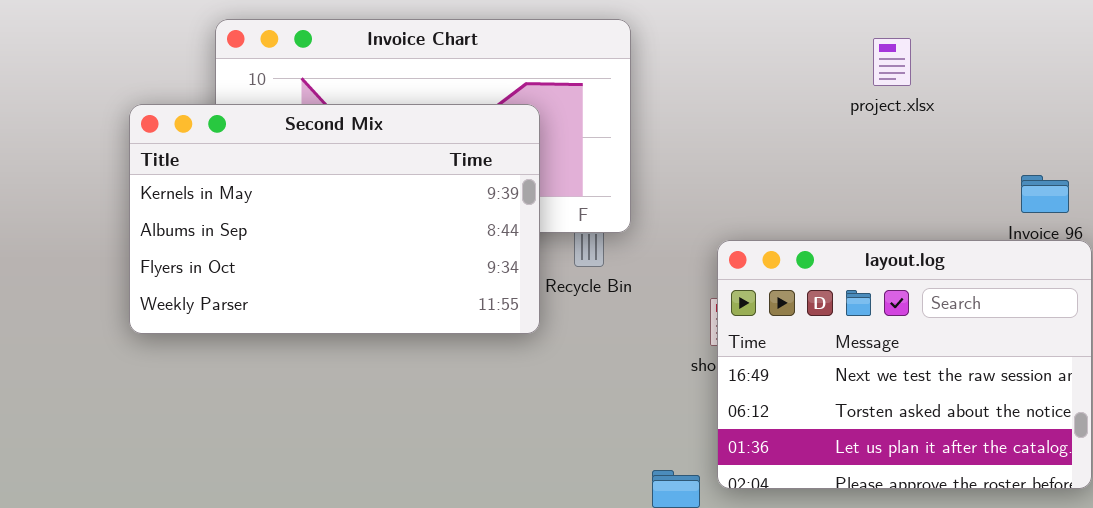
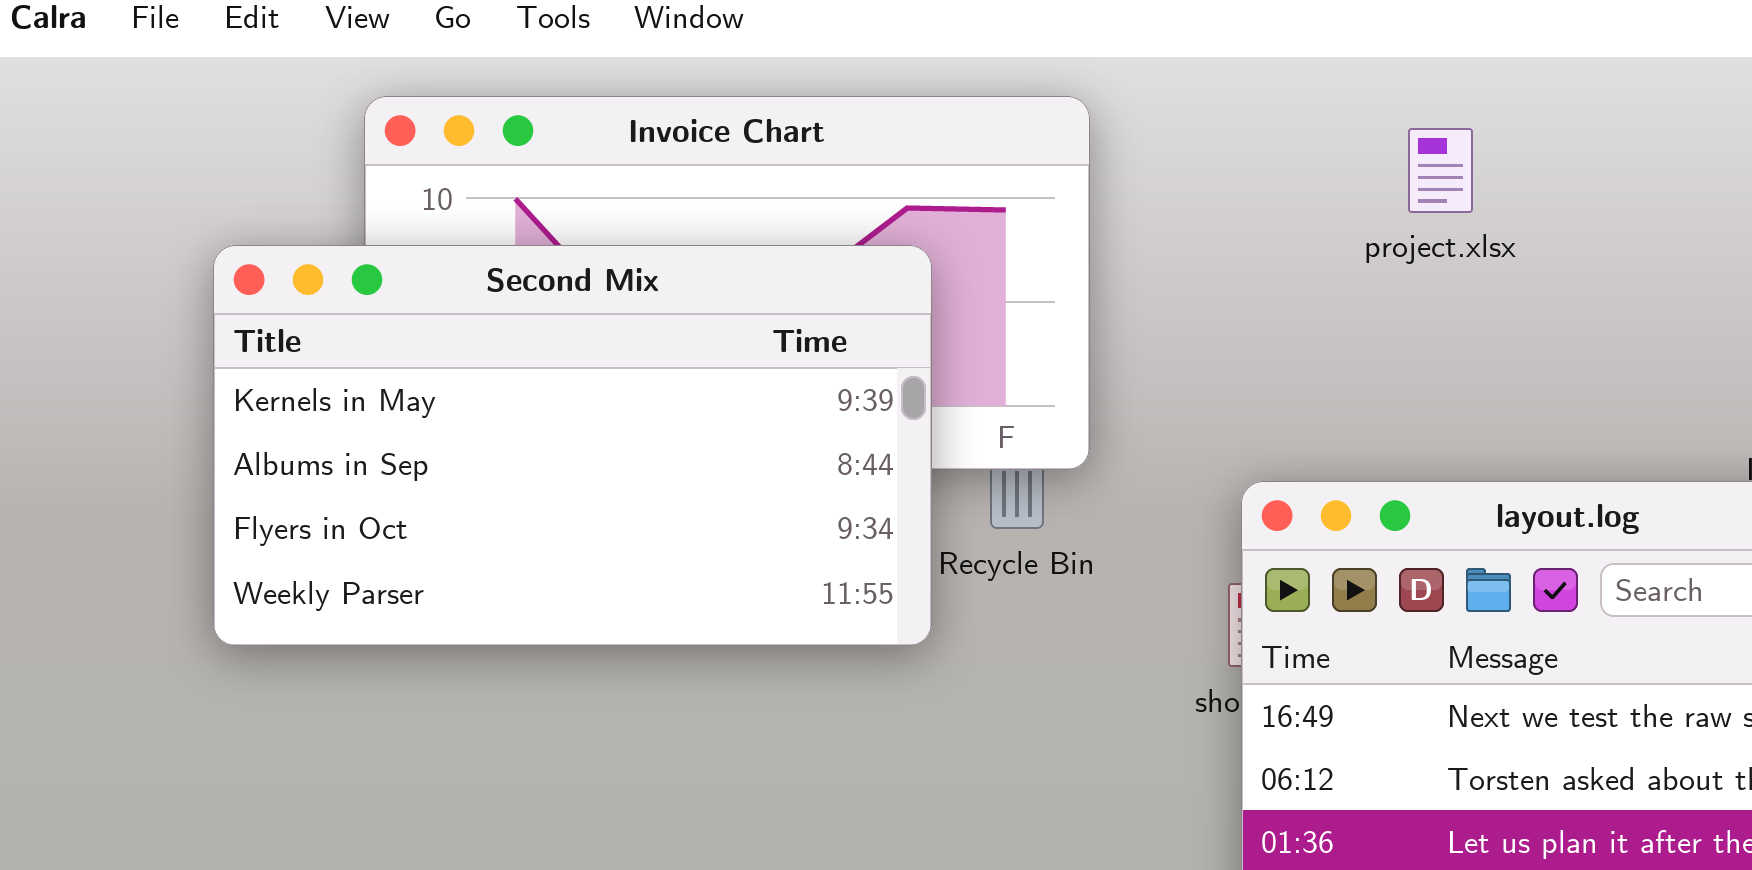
project.xlsx: [873,38,911,86] -> [1408,128,1473,213], moved

